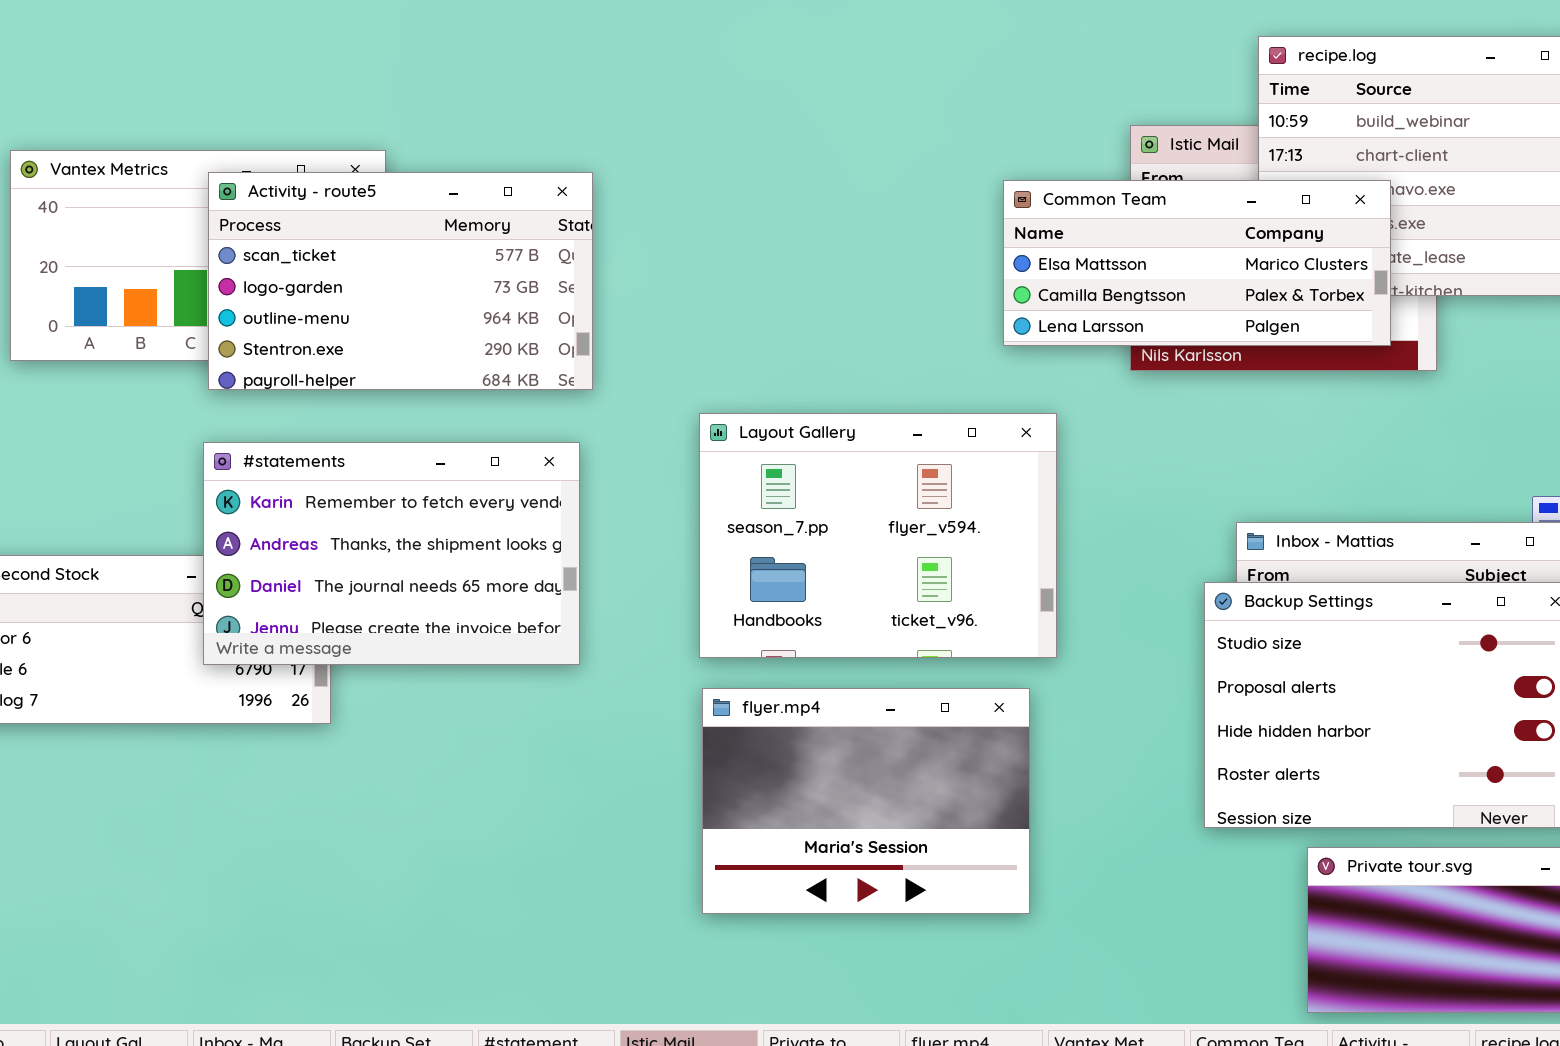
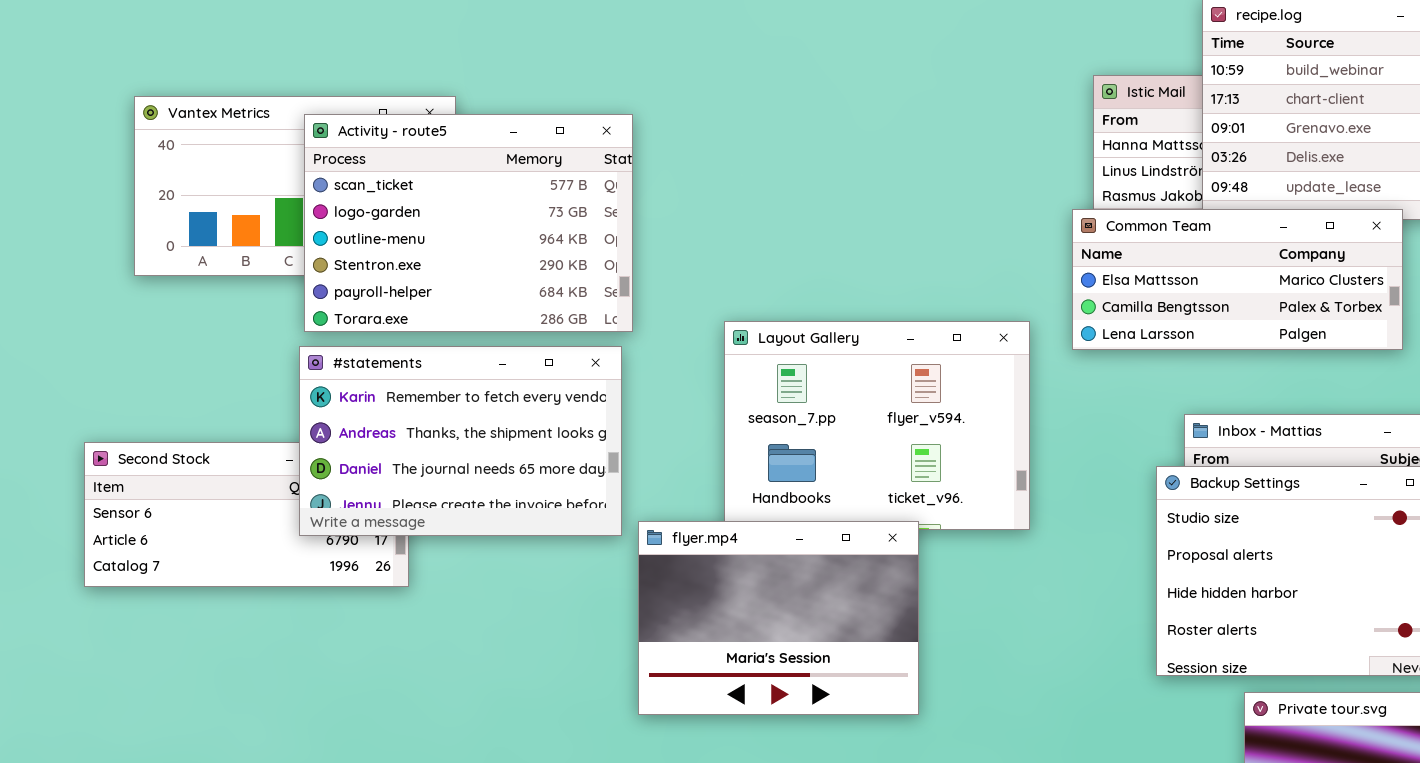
Activity - route5: [208,172,593,390] -> [304,114,633,332], resized
Common Team: [1003,180,1391,346] -> [1072,209,1403,350], moved
flyer.mp4: [702,688,1030,914] -> [638,521,919,715], moved

